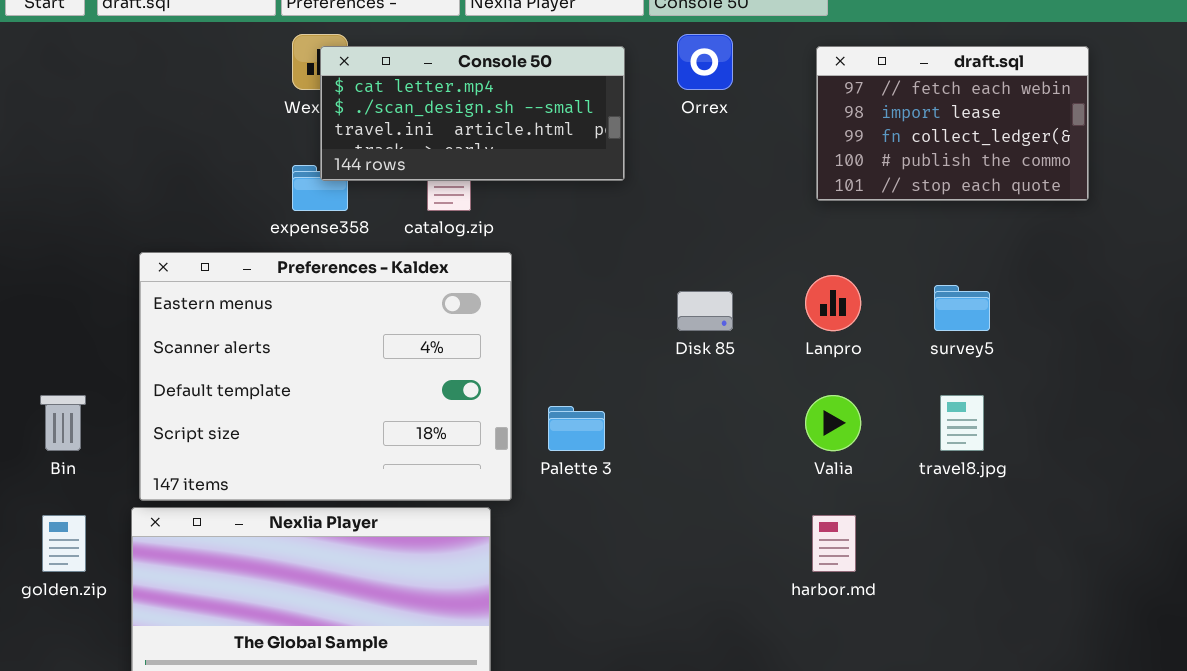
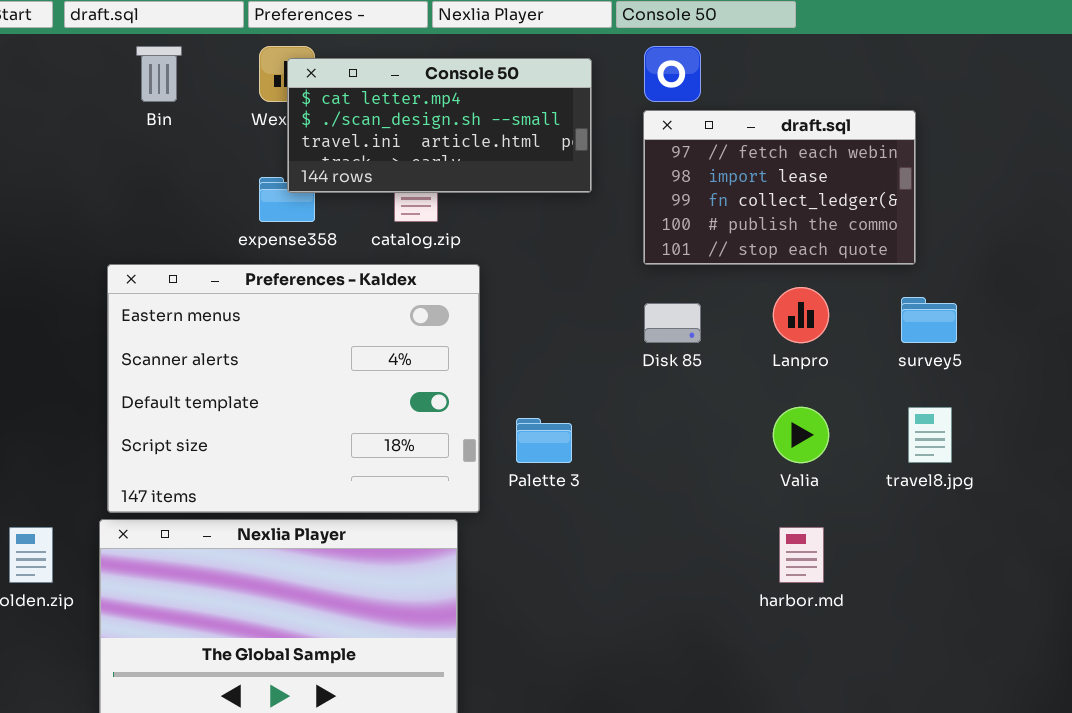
draft.sql: [816,46,1089,201] -> [643,110,916,265], moved
Bin: [40,395,86,451] -> [136,46,182,102], moved

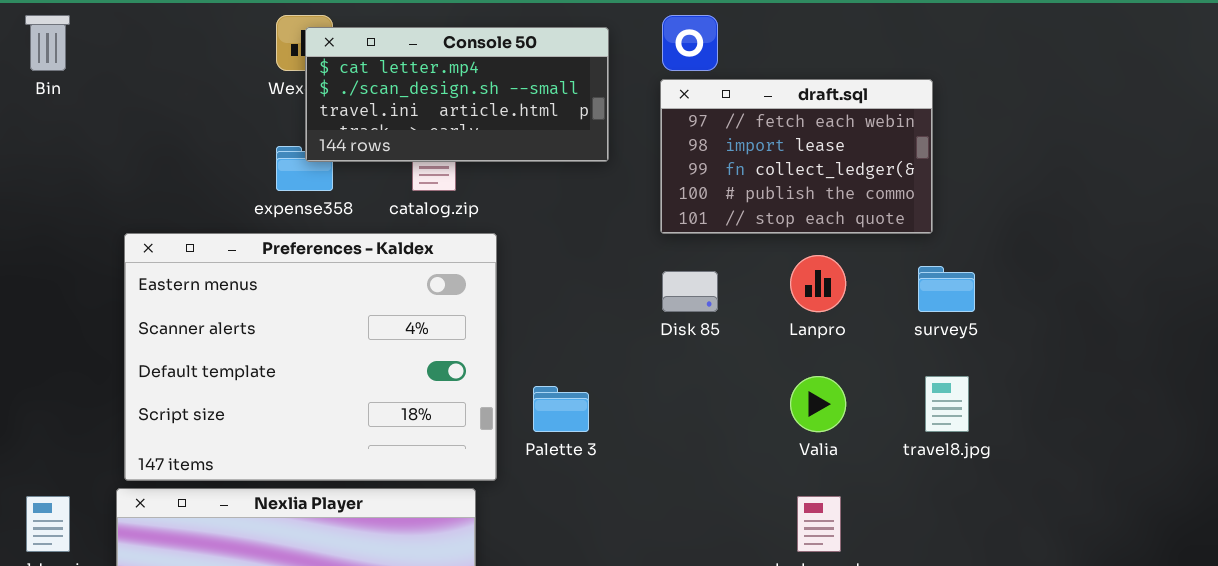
Bin: [136,46,182,102] -> [25,15,70,71], moved

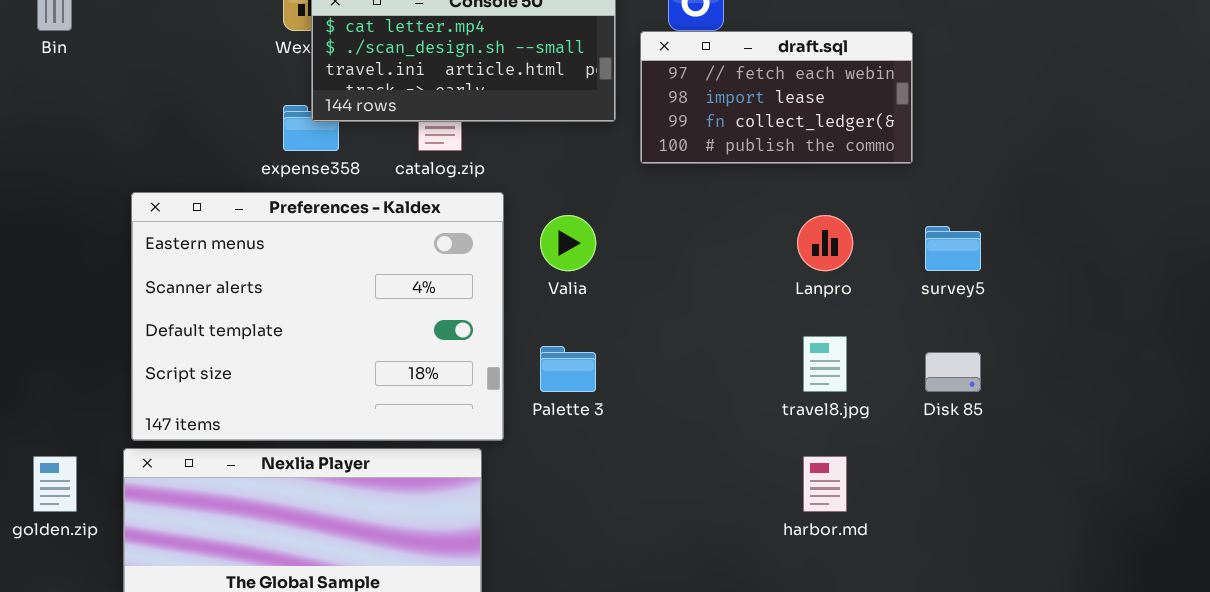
draft.sql: [660,79,933,234] -> [640,31,913,164], moved, resized
Disk 85: [662,271,718,312] -> [925,352,981,392], moved
Valia: [790,376,846,432] -> [540,215,596,271], moved
travel8.jpg: [925,376,969,432] -> [803,336,847,392], moved

